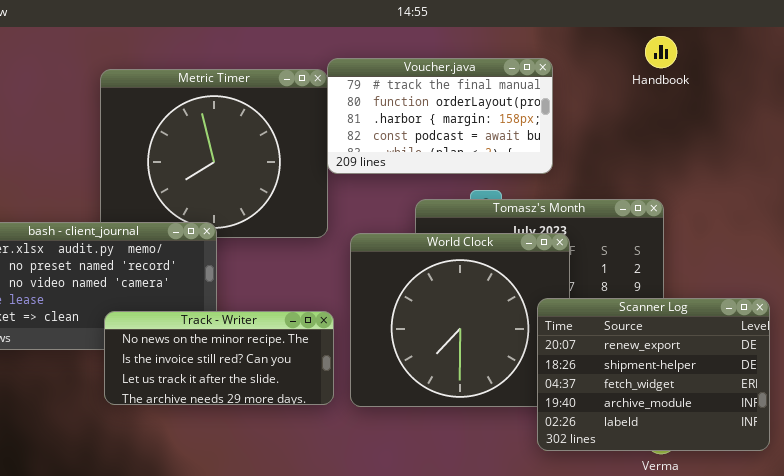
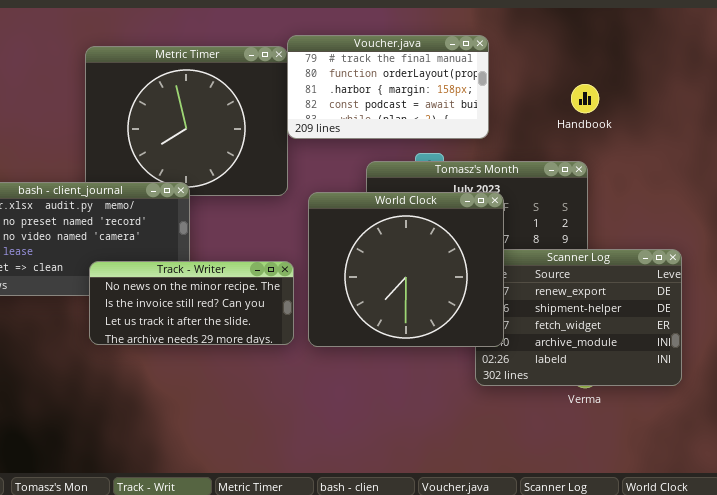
Handbook: [645,36,677,68] -> [571,84,599,113], moved
World Clock: [350,233,570,407] -> [308,192,504,347], raised

